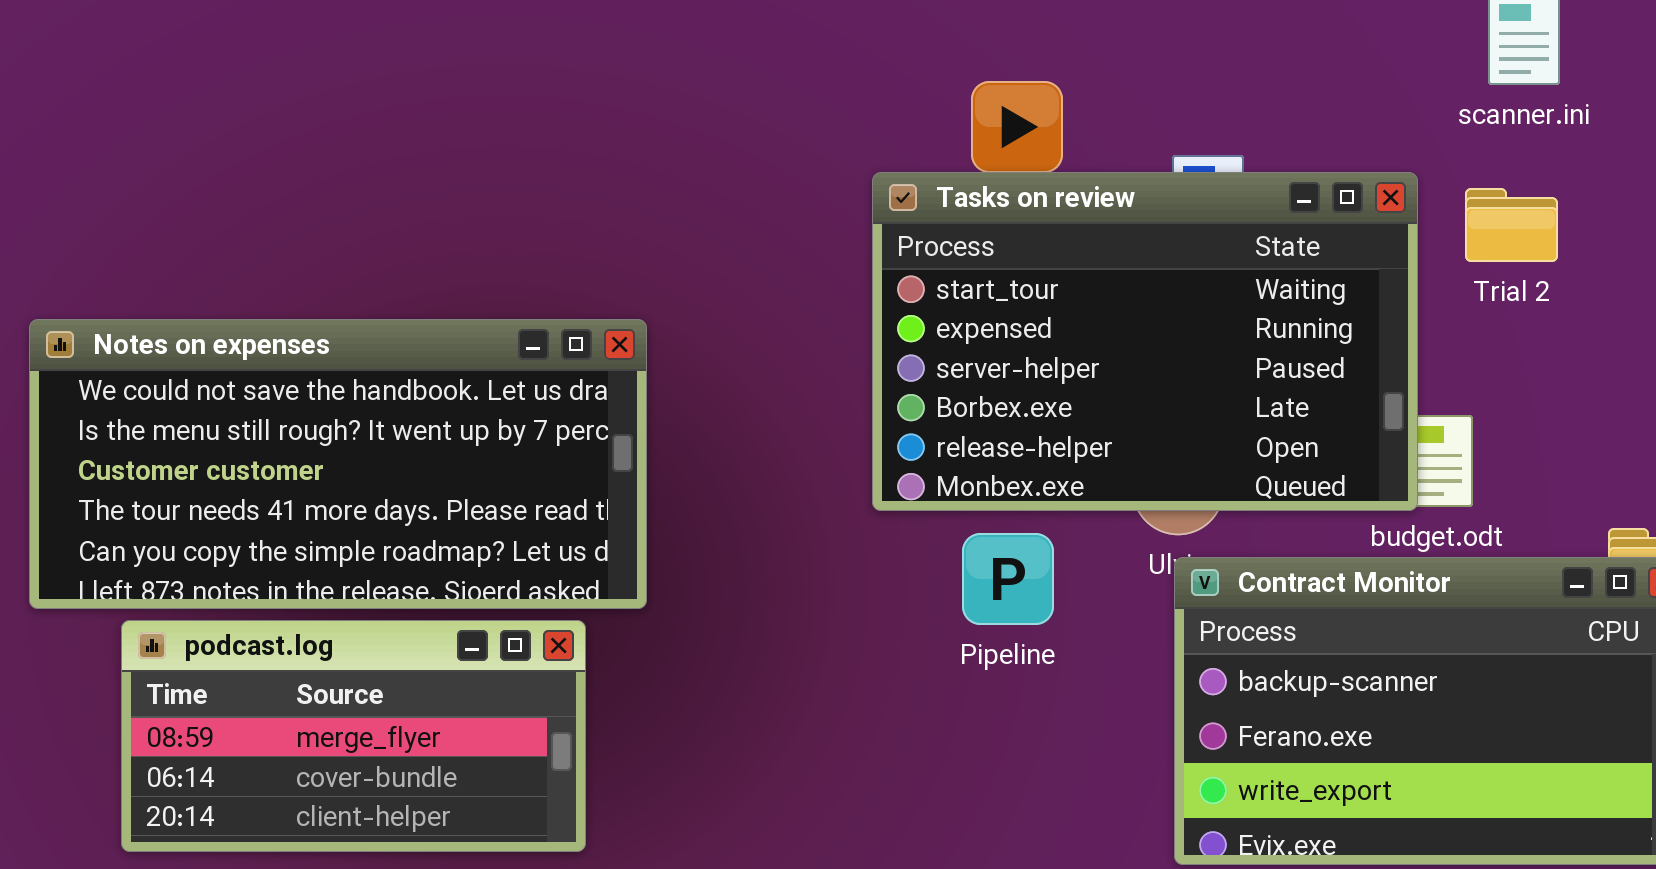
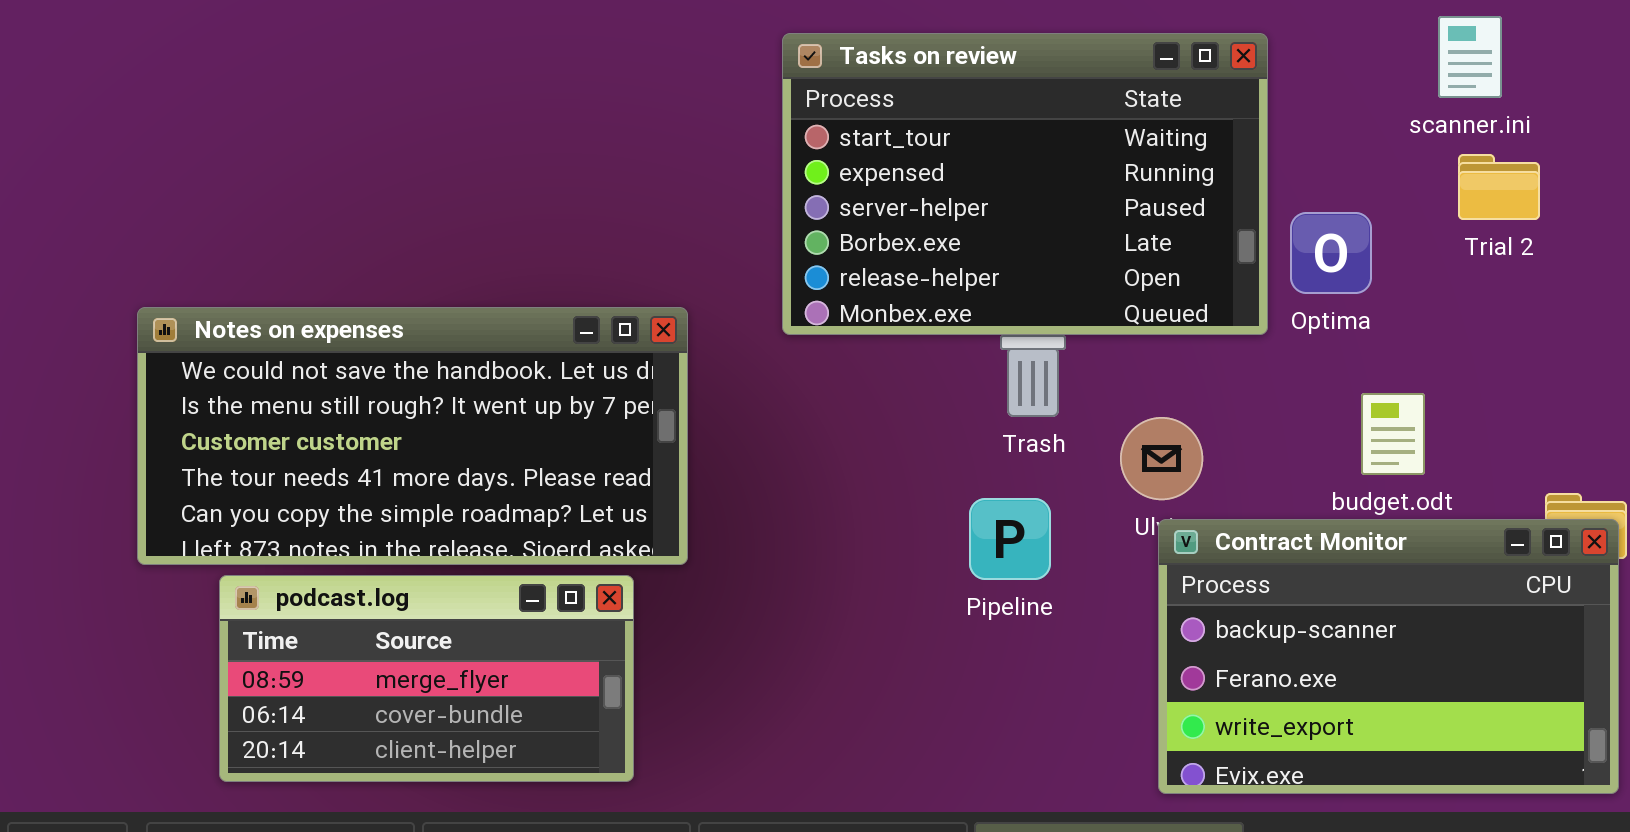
Tasks on review: [872,172,1418,511] -> [782,33,1268,335], moved
Trial 2: [1465,188,1558,262] -> [1458,154,1540,220], moved

